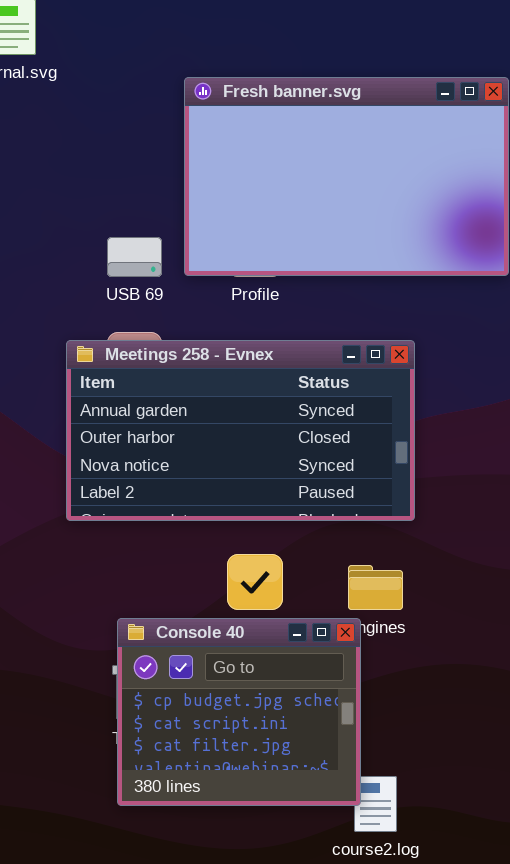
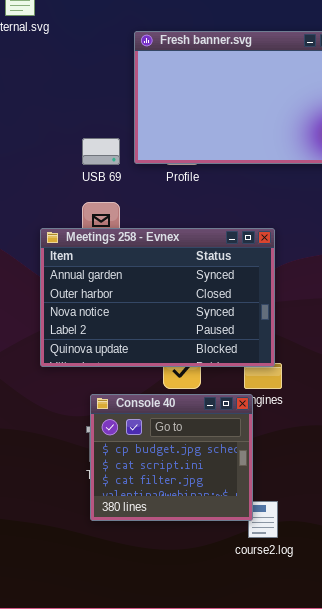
Meetings 258 - Evnex: [66,340,415,521] -> [40,228,275,367], moved, resized

